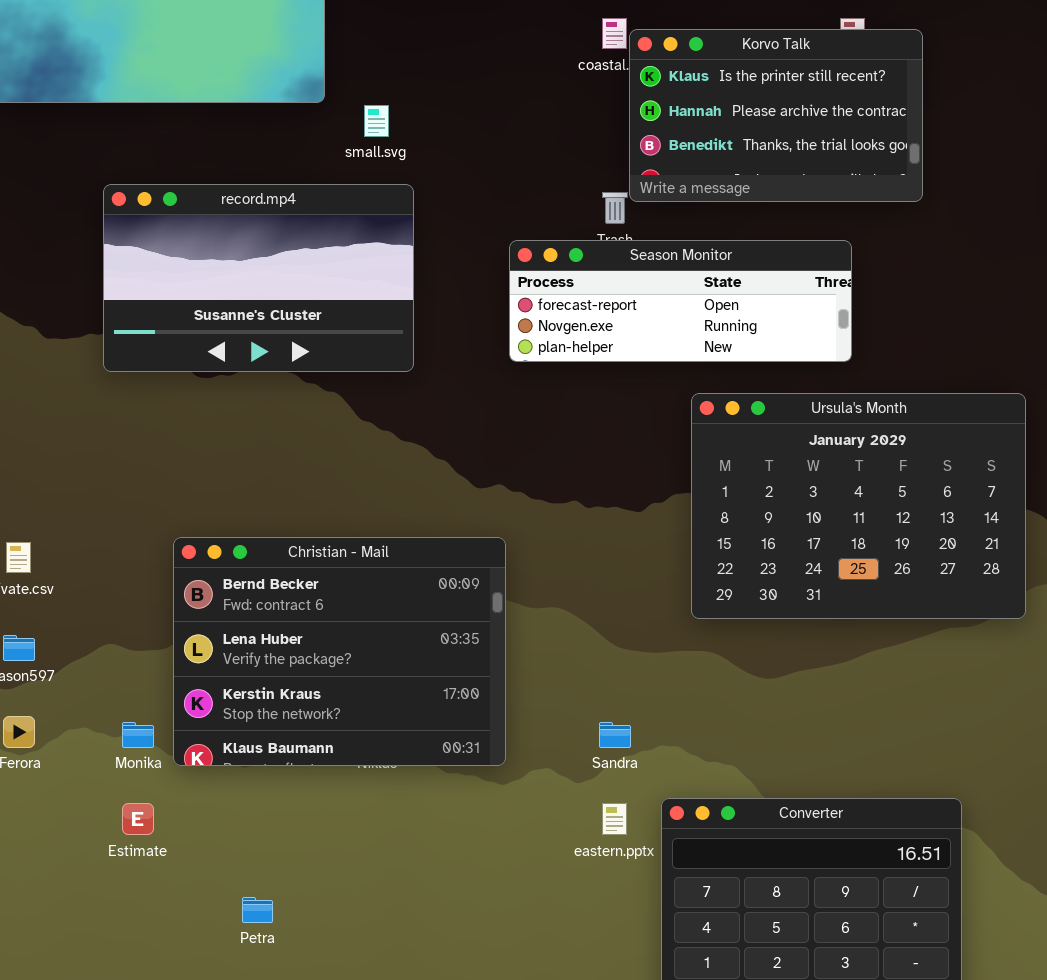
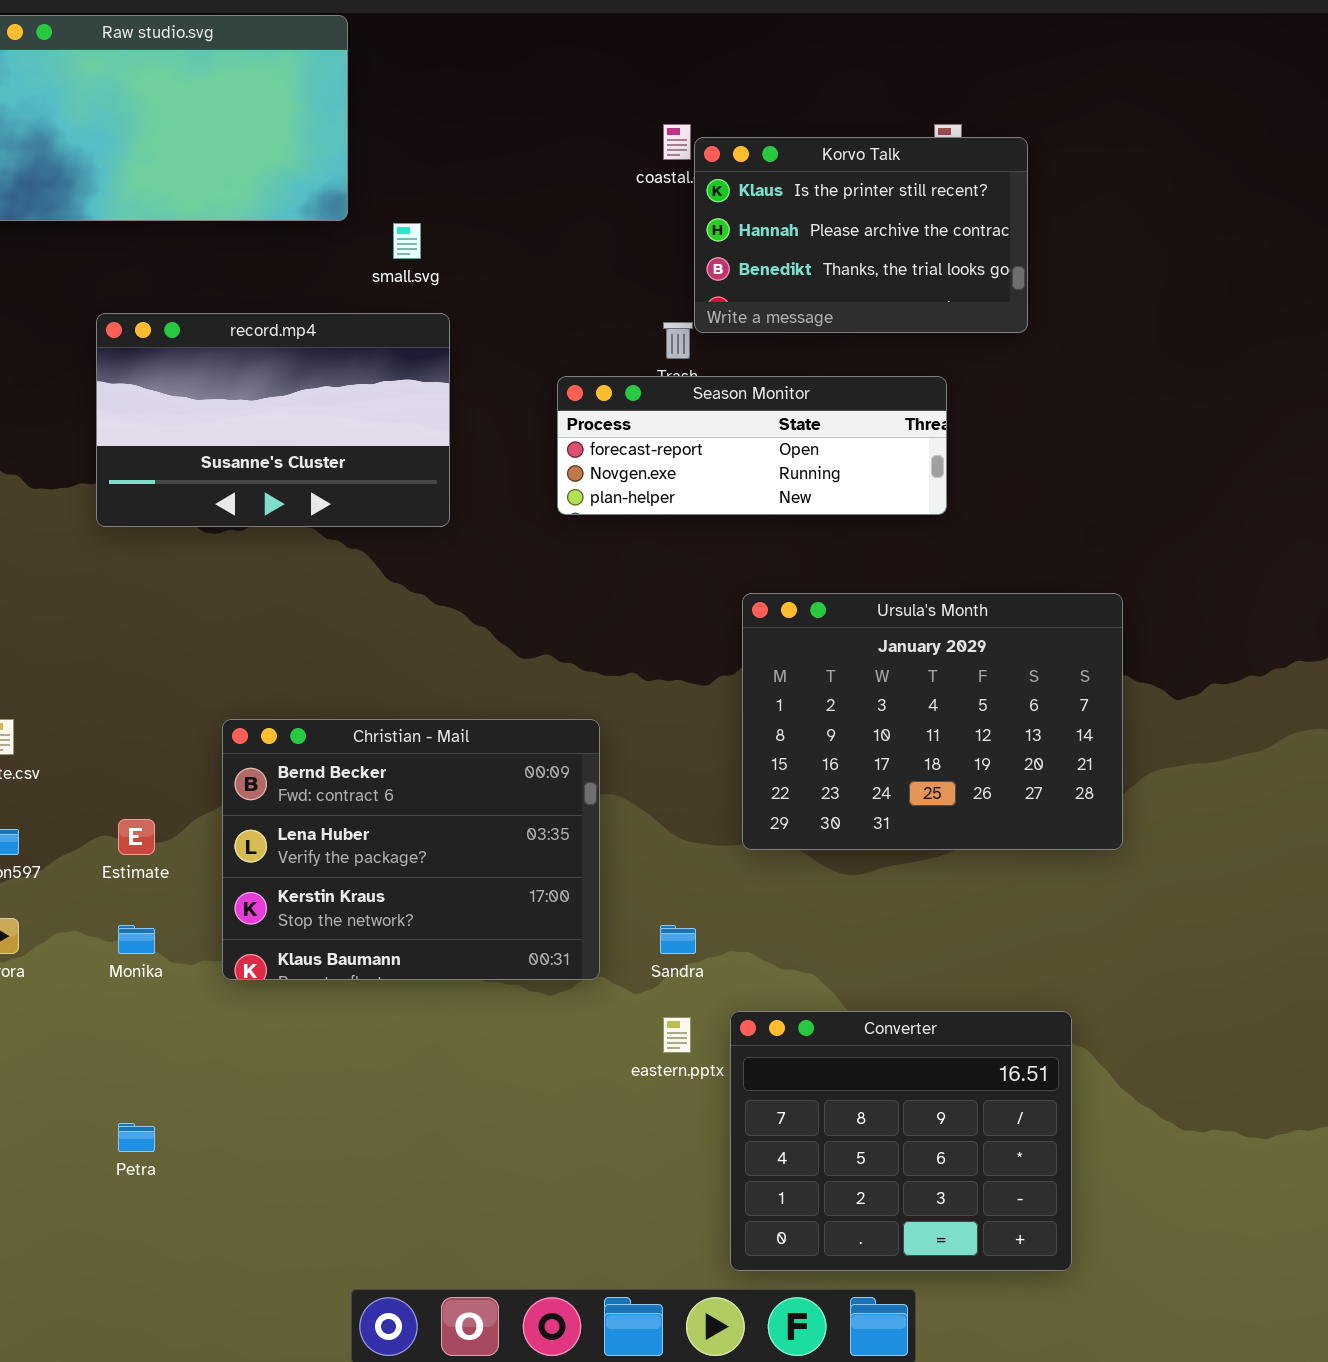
Ursula's Month: [691,393,1026,619] -> [742,593,1123,850], moved
Christian - Mail: [173,537,506,766] -> [222,719,600,980], moved
Estimate: [122,803,154,835] -> [118,819,155,855], moved
Petra: [242,897,273,923] -> [118,1123,155,1152], moved

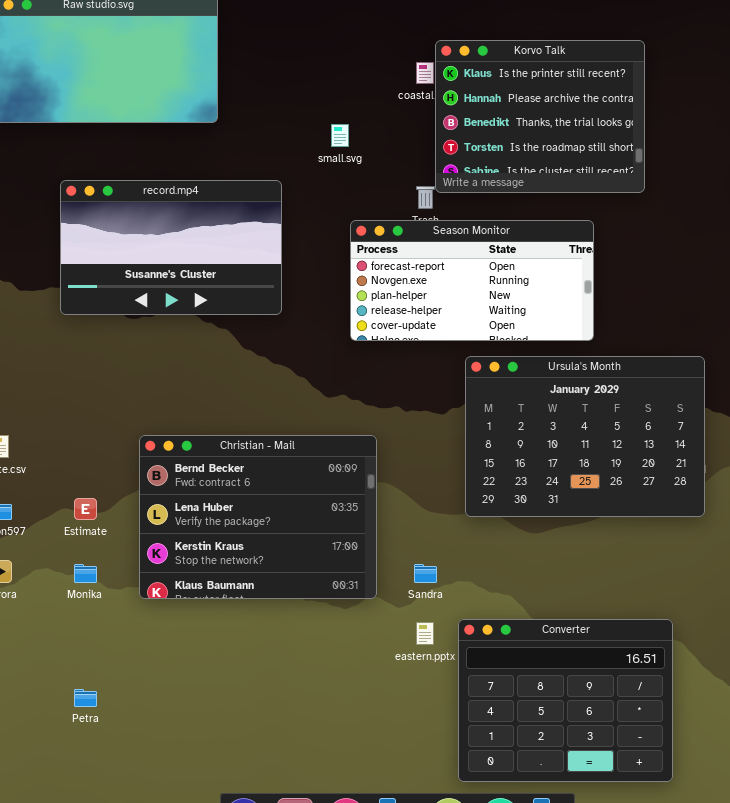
Korvo Talk: [694,137,1028,333] -> [435,40,645,193], resized
small.svg: [393,223,421,259] -> [331,124,349,147], moved
Season Monitor: [557,376,947,515] -> [350,220,594,341], resized

